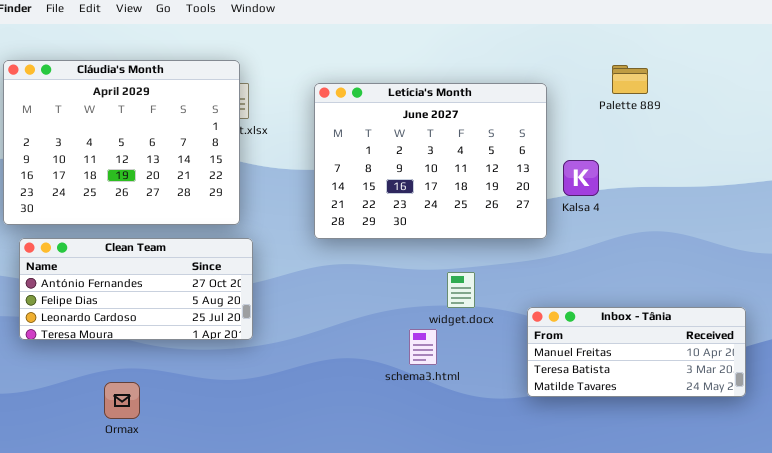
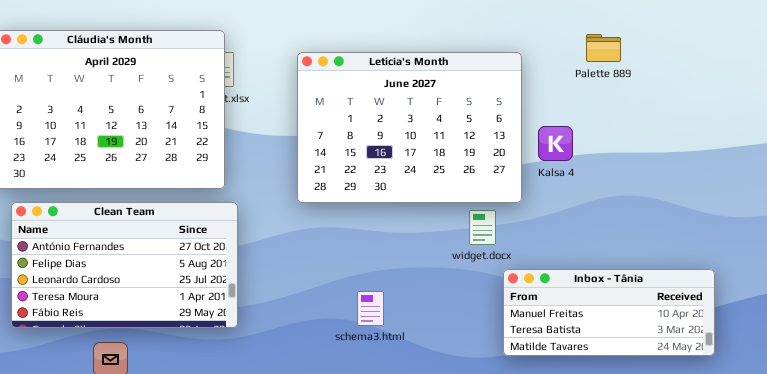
Clean Team: [19,238,253,340] -> [11,202,238,328], resized
widget.docx: [447,272,475,308] -> [469,210,496,245], moved
schema3.html: [409,329,437,365] -> [357,291,384,326], moved

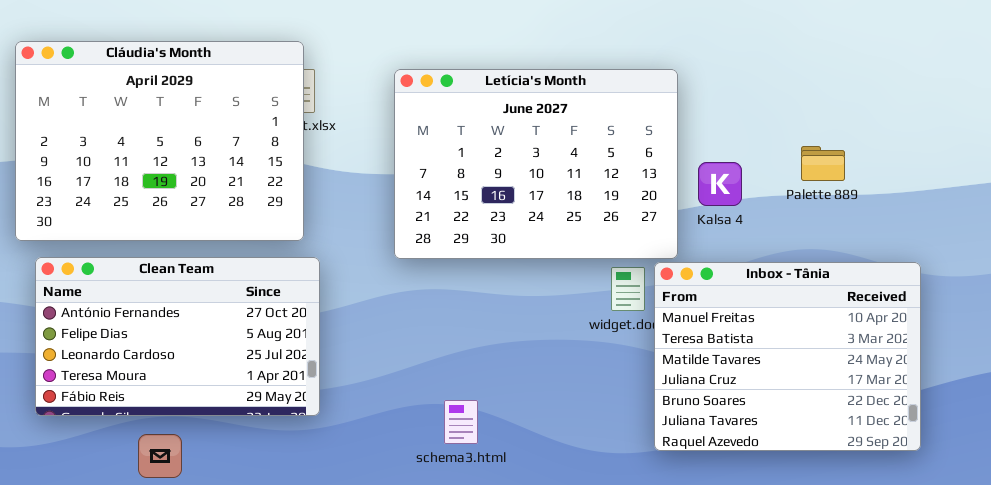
Palette 889: [586,34,621,62] -> [801,146,845,181], moved
Inbox - Tânia: [503,269,715,356] -> [654,262,921,451], resized
schema3.html: [357,291,384,326] -> [444,400,478,444], moved

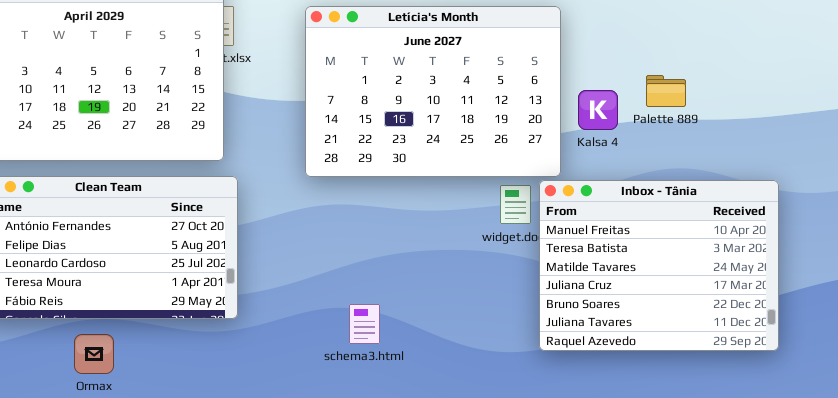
Palette 889: [801,146,845,181] -> [646,75,686,107], moved

